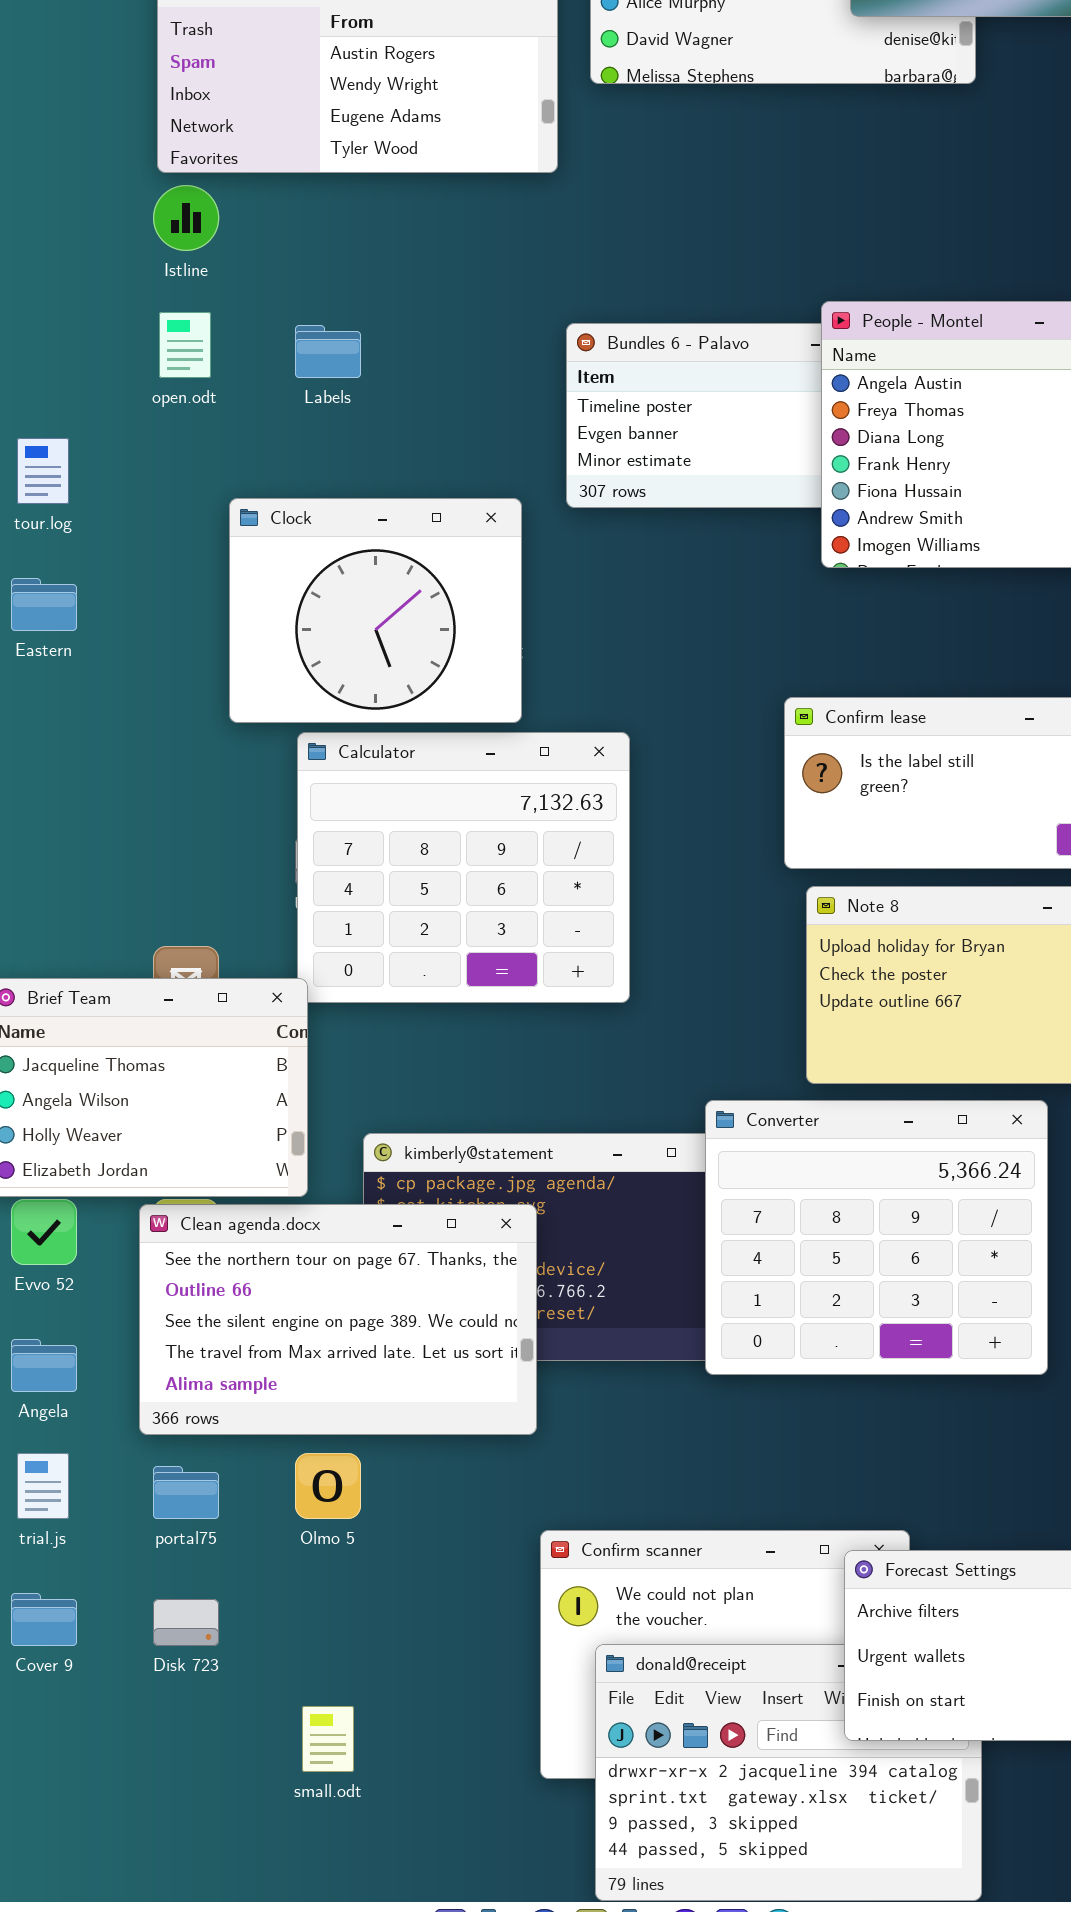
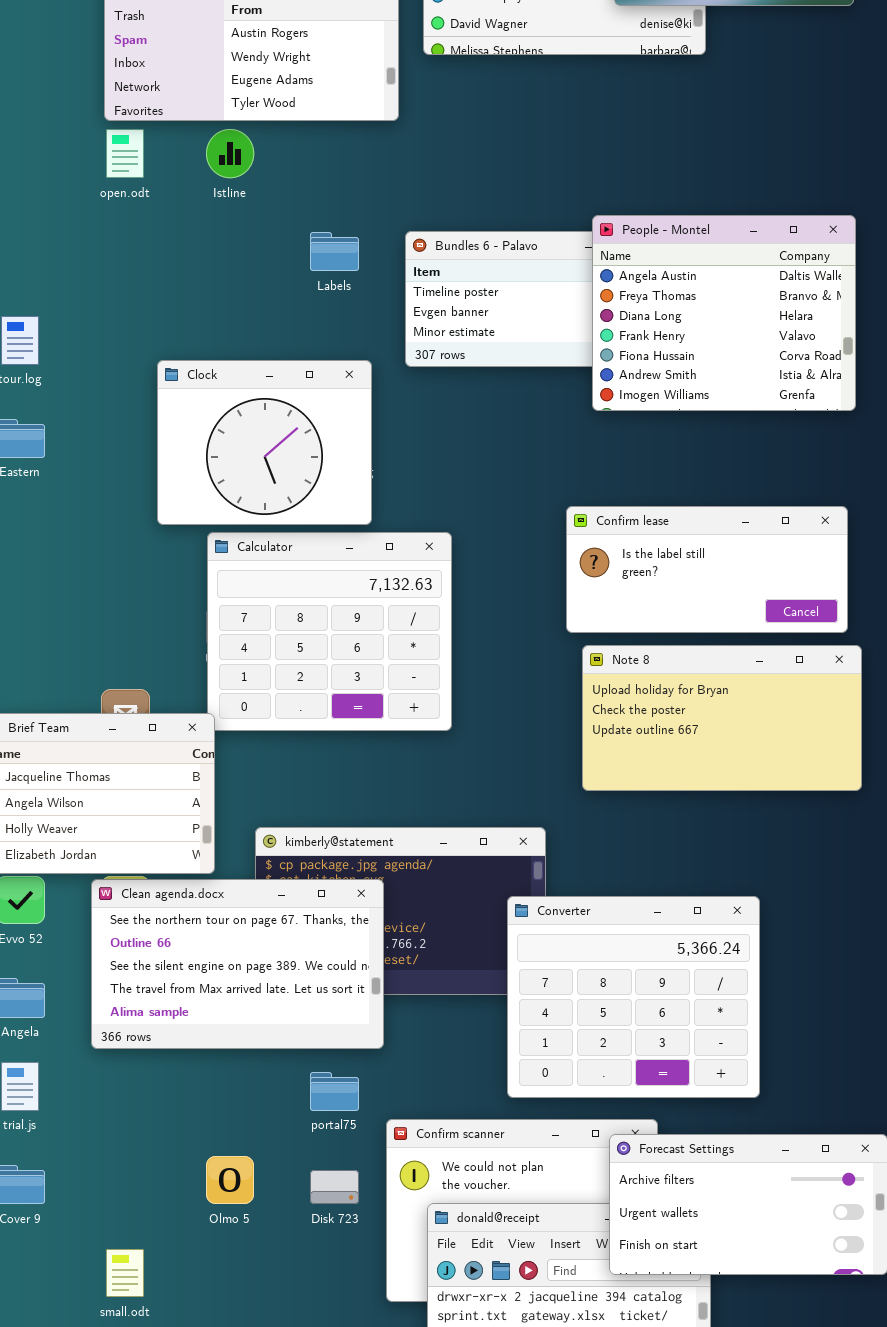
Istline: [153,185,219,251] -> [206,129,254,178], moved
open.odt: [159,312,211,378] -> [106,129,144,178], moved
Labels: [295,325,361,378] -> [310,232,359,271], moved
Converter: [705,1100,1048,1375] -> [507,896,760,1098], moved
Olmo 5: [295,1453,361,1519] -> [206,1156,254,1204], moved
portal75: [153,1466,219,1519] -> [310,1072,359,1111], moved
Disk 723: [153,1599,219,1646] -> [310,1170,359,1204], moved
small.odt: [302,1706,354,1772] -> [106,1249,144,1297], moved

